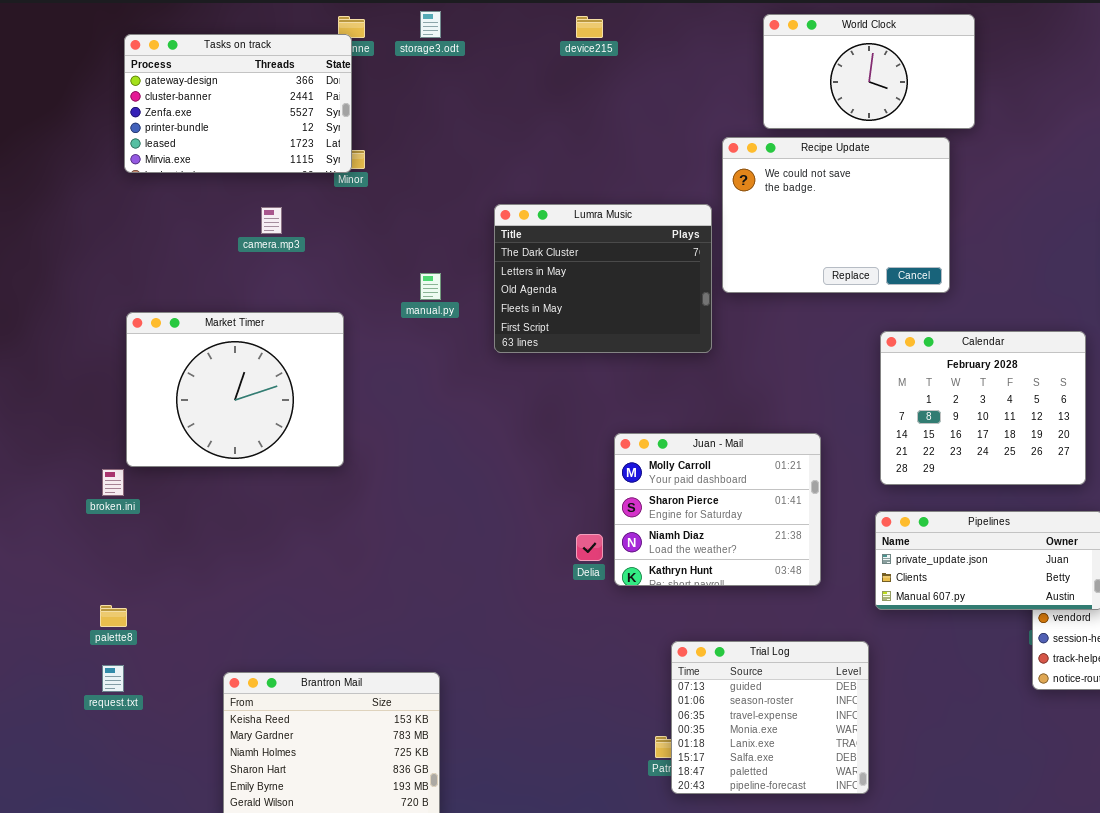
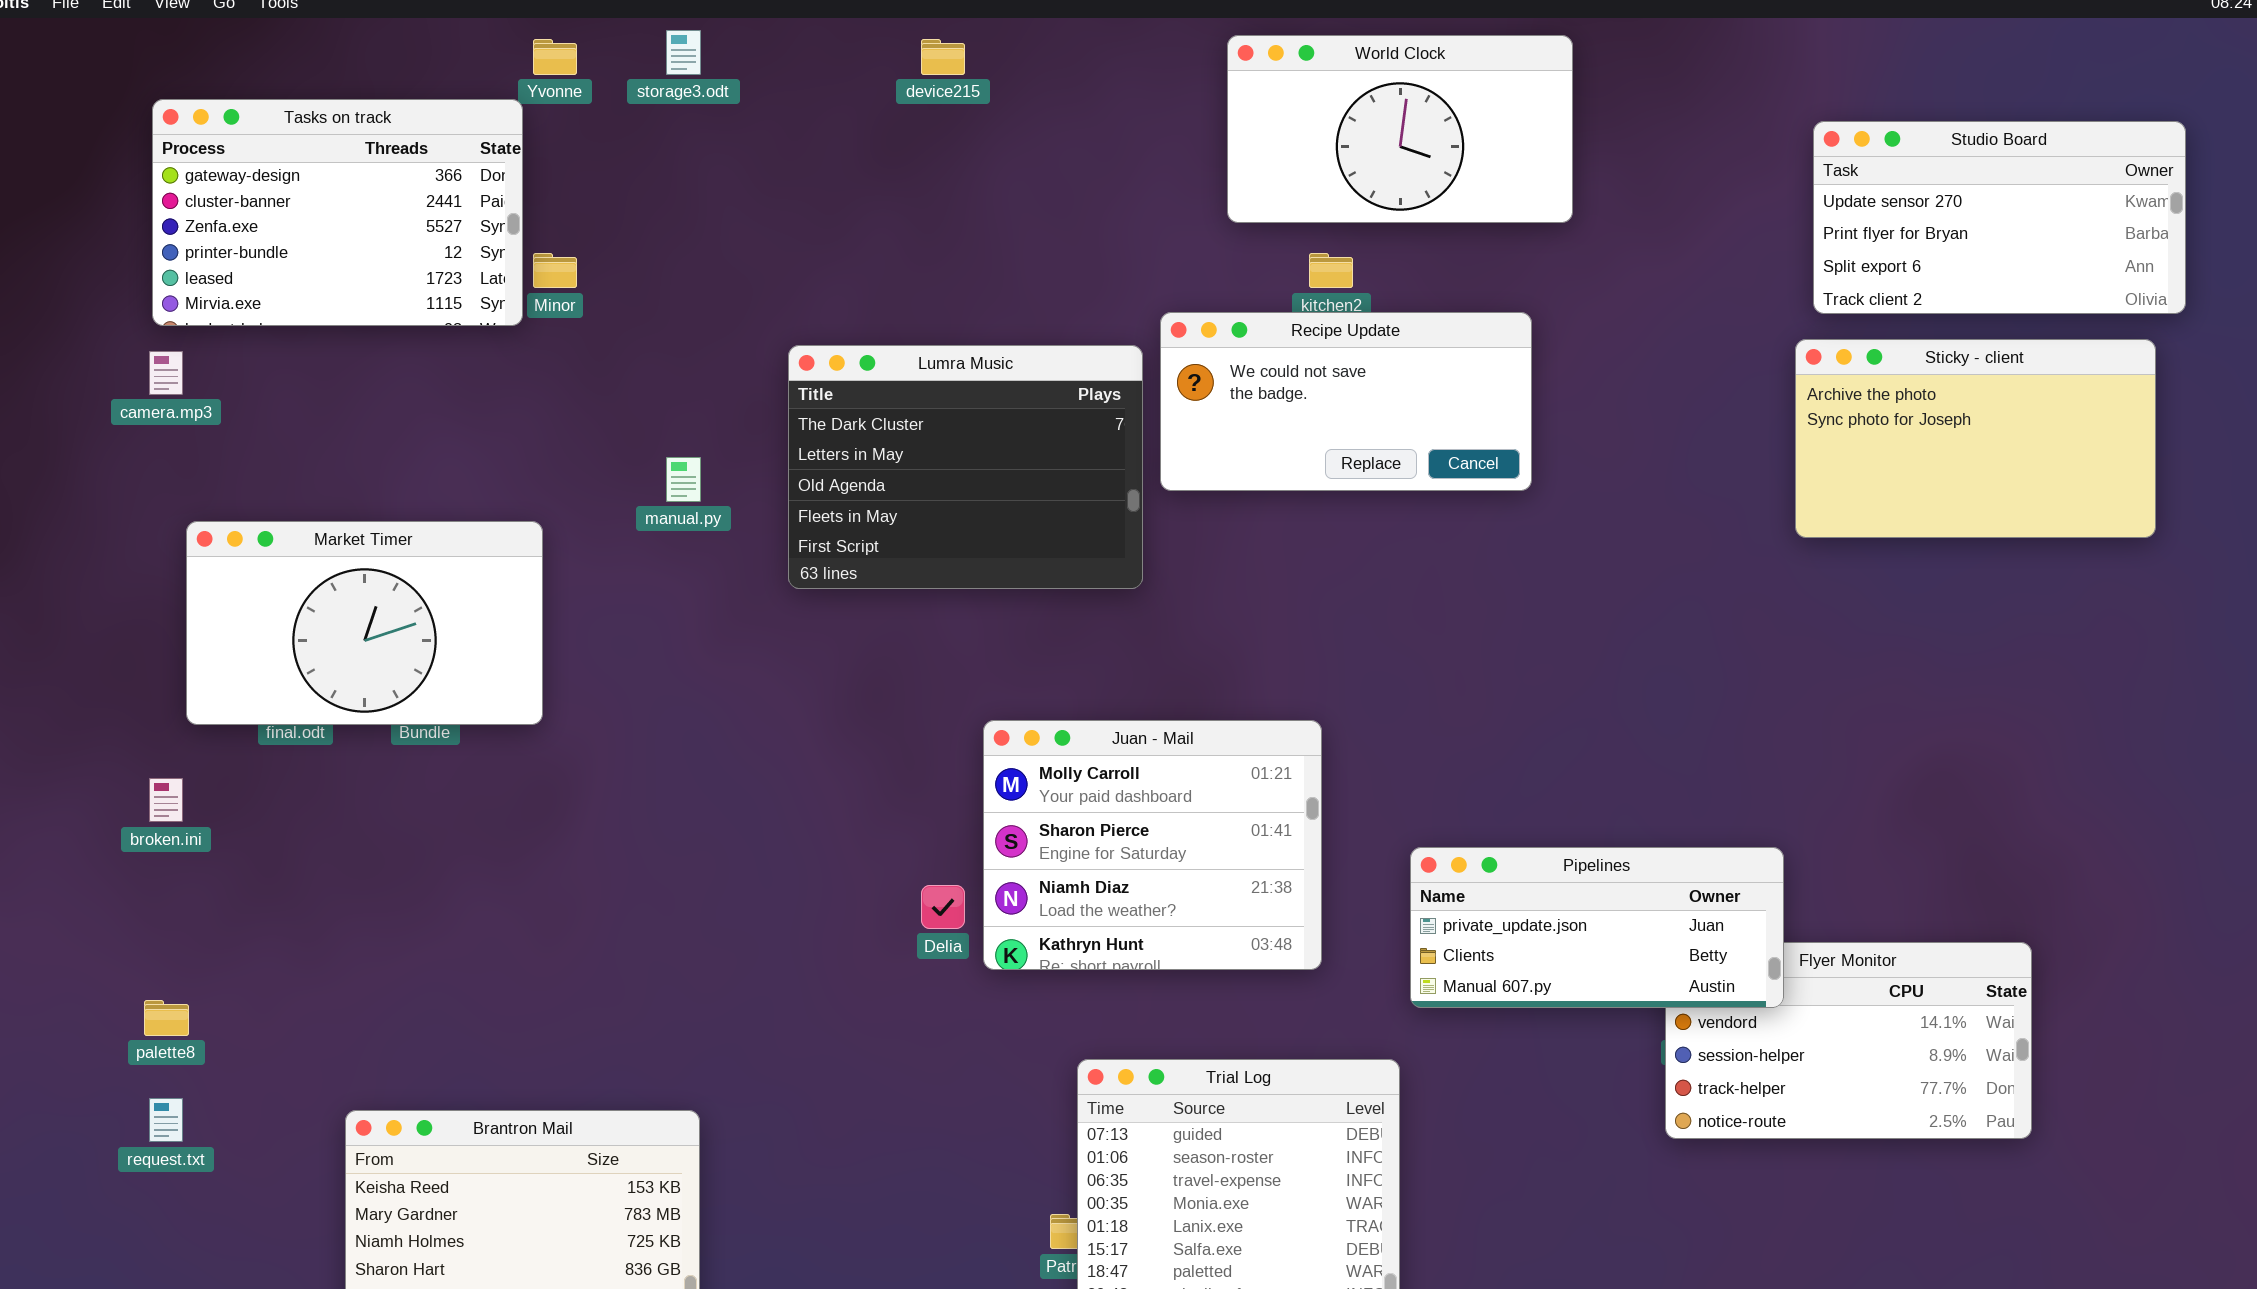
Tasks on track: [124,34,352,173] -> [152,99,523,326], moved
Recipe Update: [722,137,950,293] -> [1160,312,1532,491], resized
camera.mp3: [261,207,282,234] -> [149,351,183,395], moved
Market Timer: [126,312,344,467] -> [186,521,543,725], resized
Calendar: [880,331,1086,485] -> none, closed

